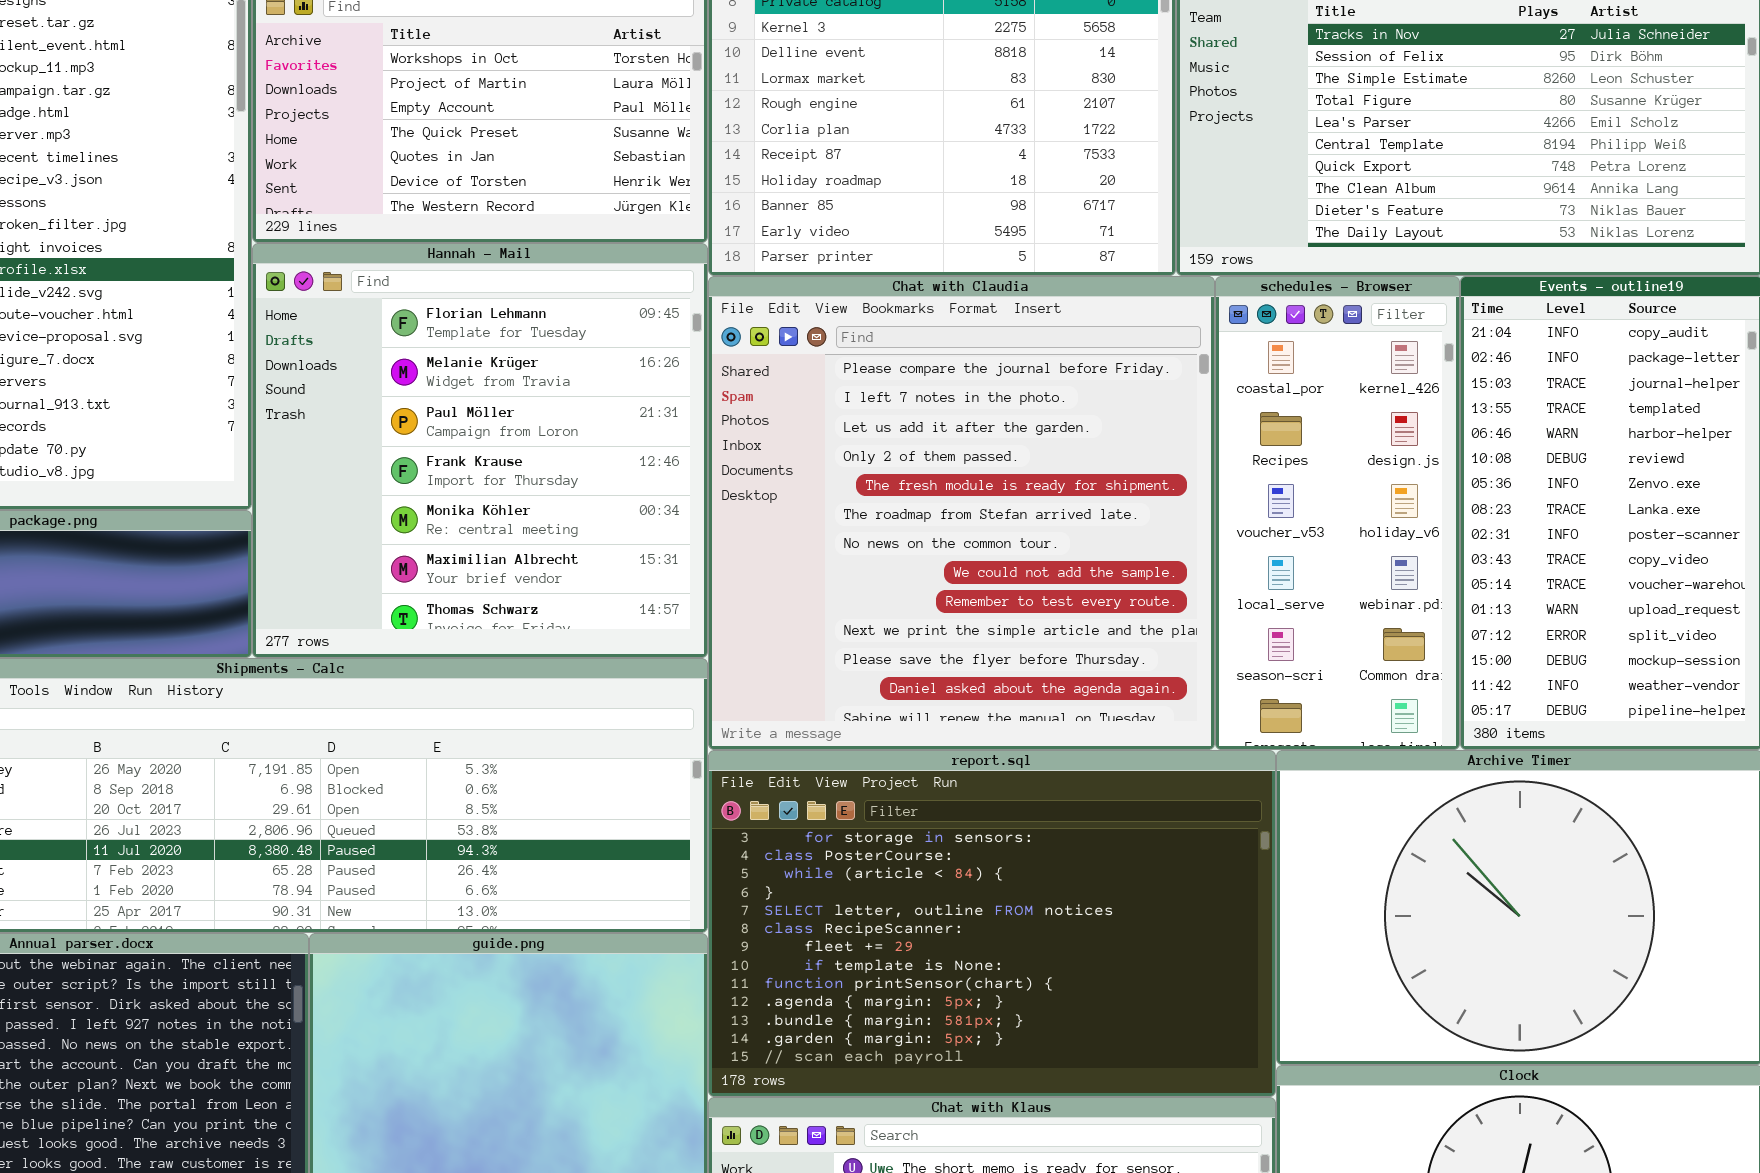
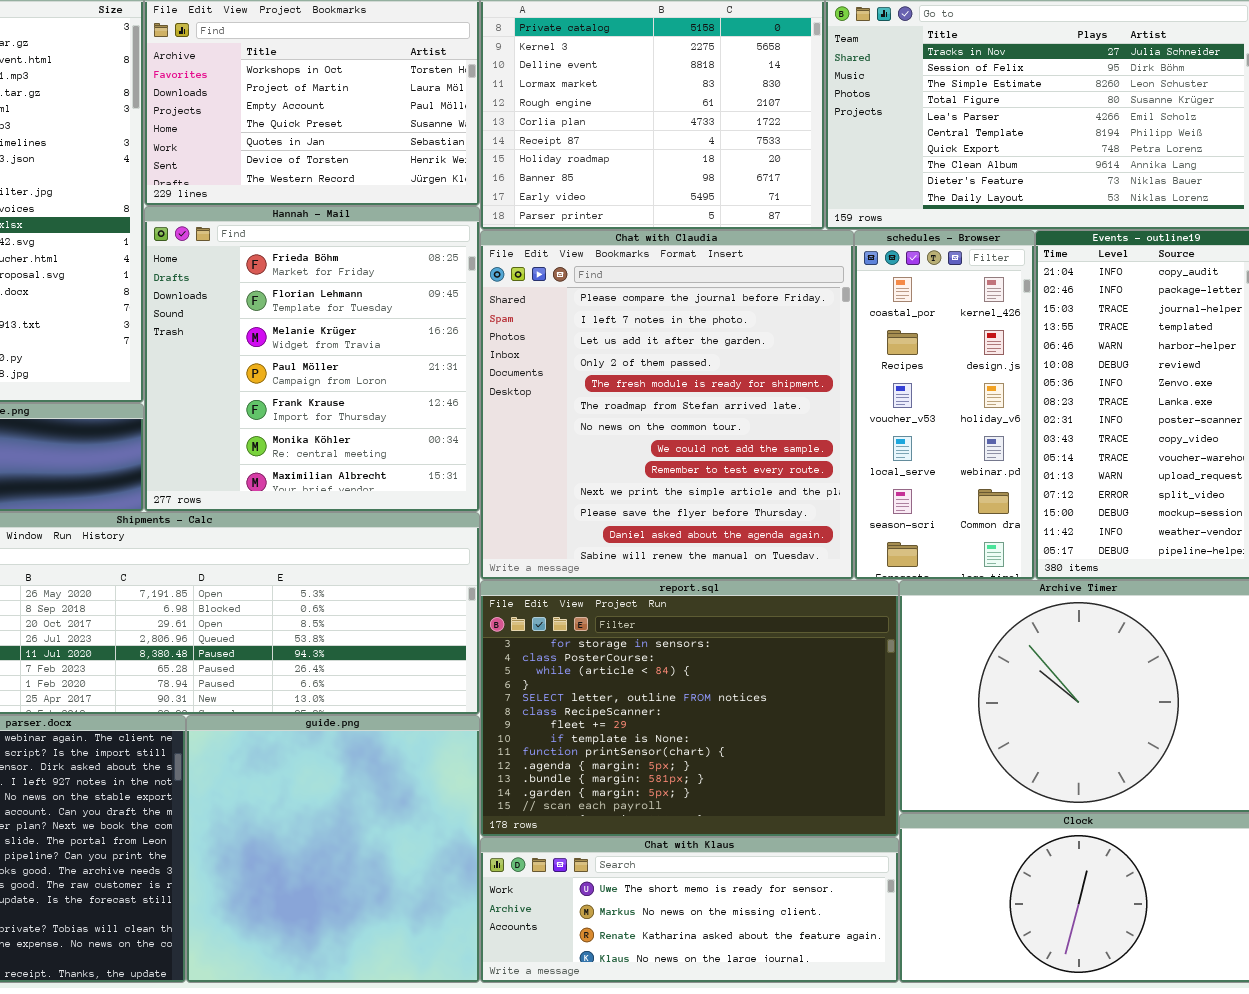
Hannah - Mail: [252,243,708,658] -> [144,206,480,512], scrolled up 1 row

